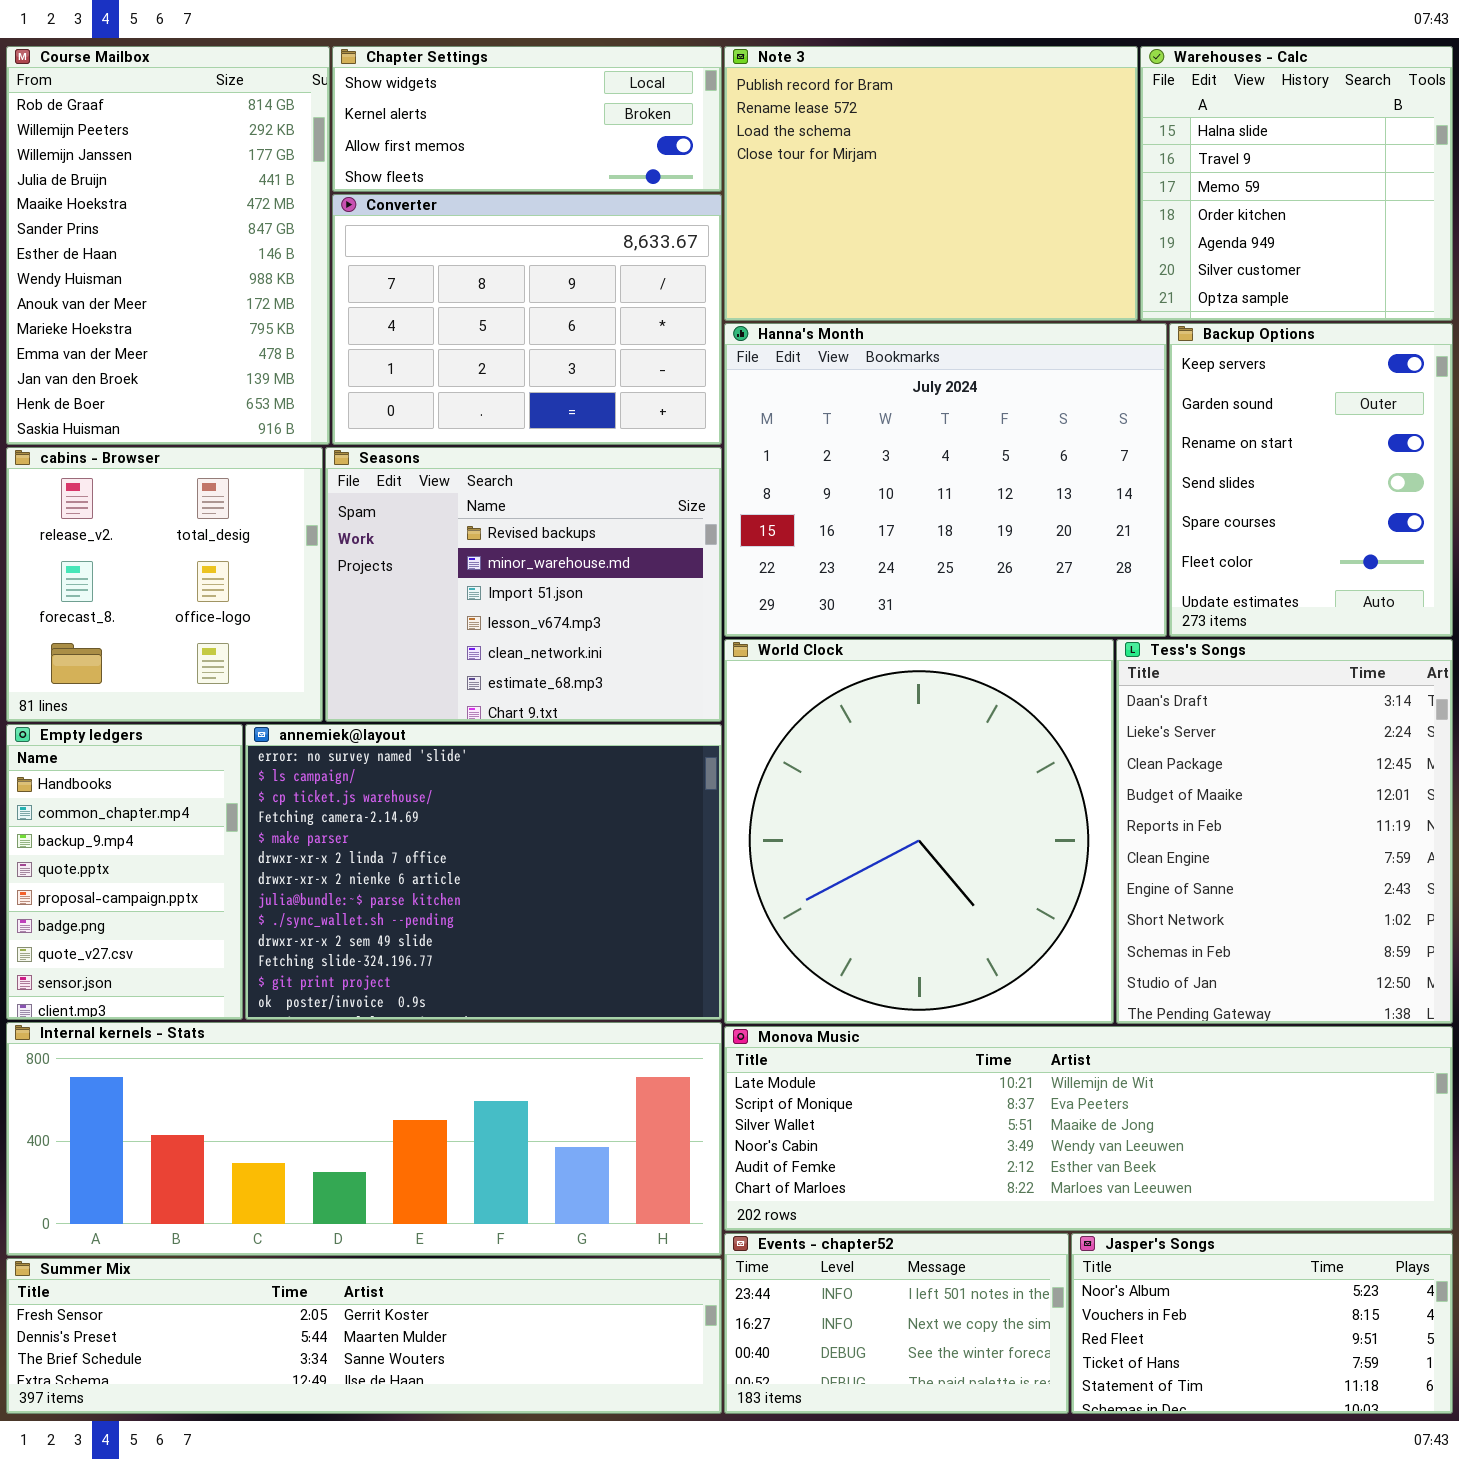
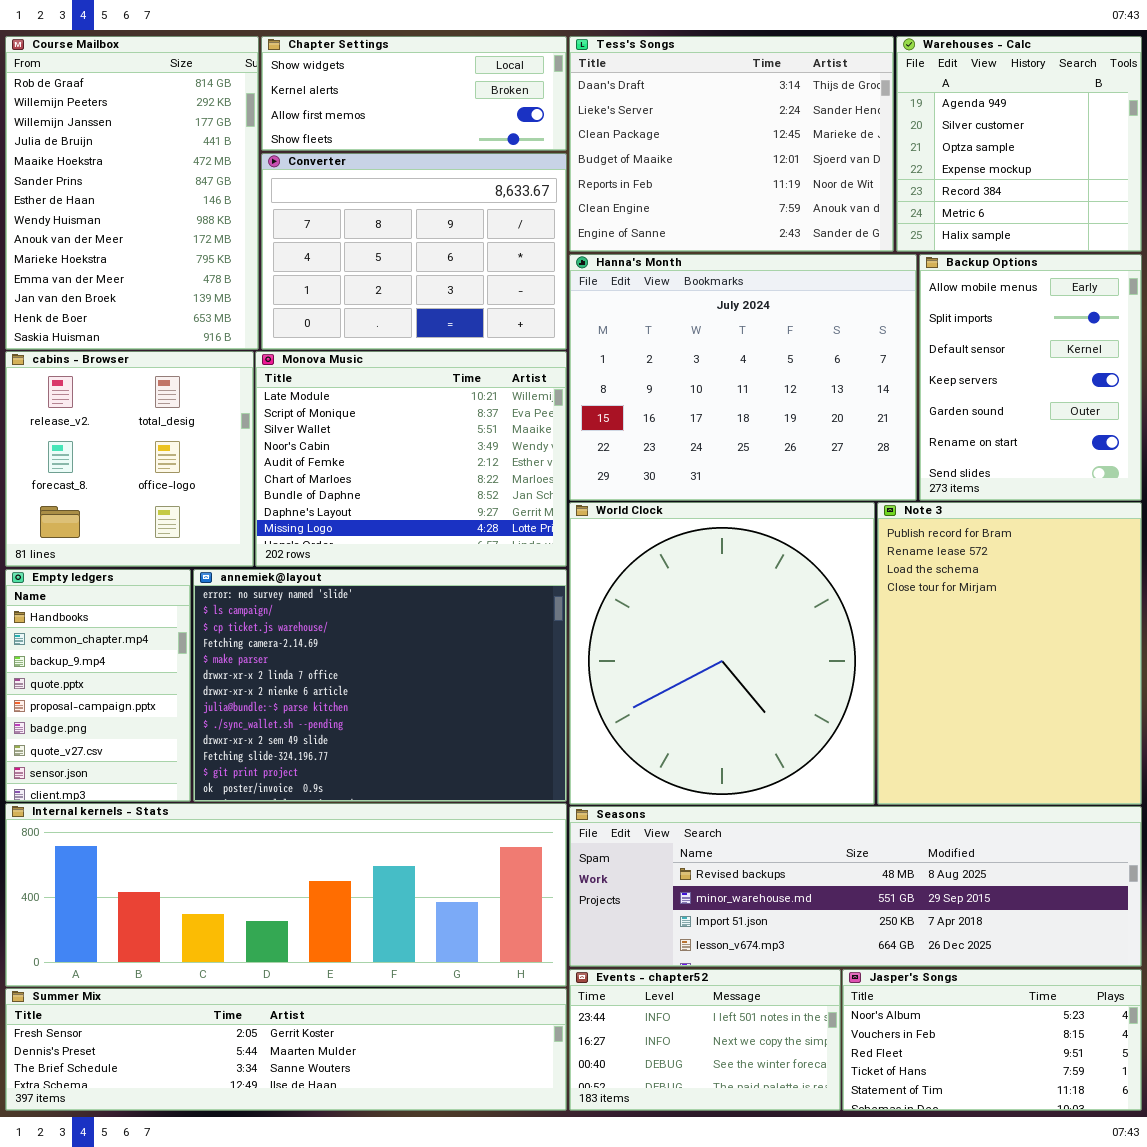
Note 3: [724,46,1138,321] -> [877,502,1142,805], moved, resized
Warehouses - Calc: [1140,46,1453,321] -> [896,36,1142,252], scrolled down 4 rows
Backup Options: [1169,323,1453,637] -> [919,254,1142,501], scrolled up 3 rows
Seasons: [325,447,722,722] -> [569,806,1142,967], moved, resized
Tess's Songs: [1116,639,1453,1024] -> [569,36,894,252], moved, resized
Monova Music: [724,1026,1453,1231] -> [255,351,567,567], moved, resized

